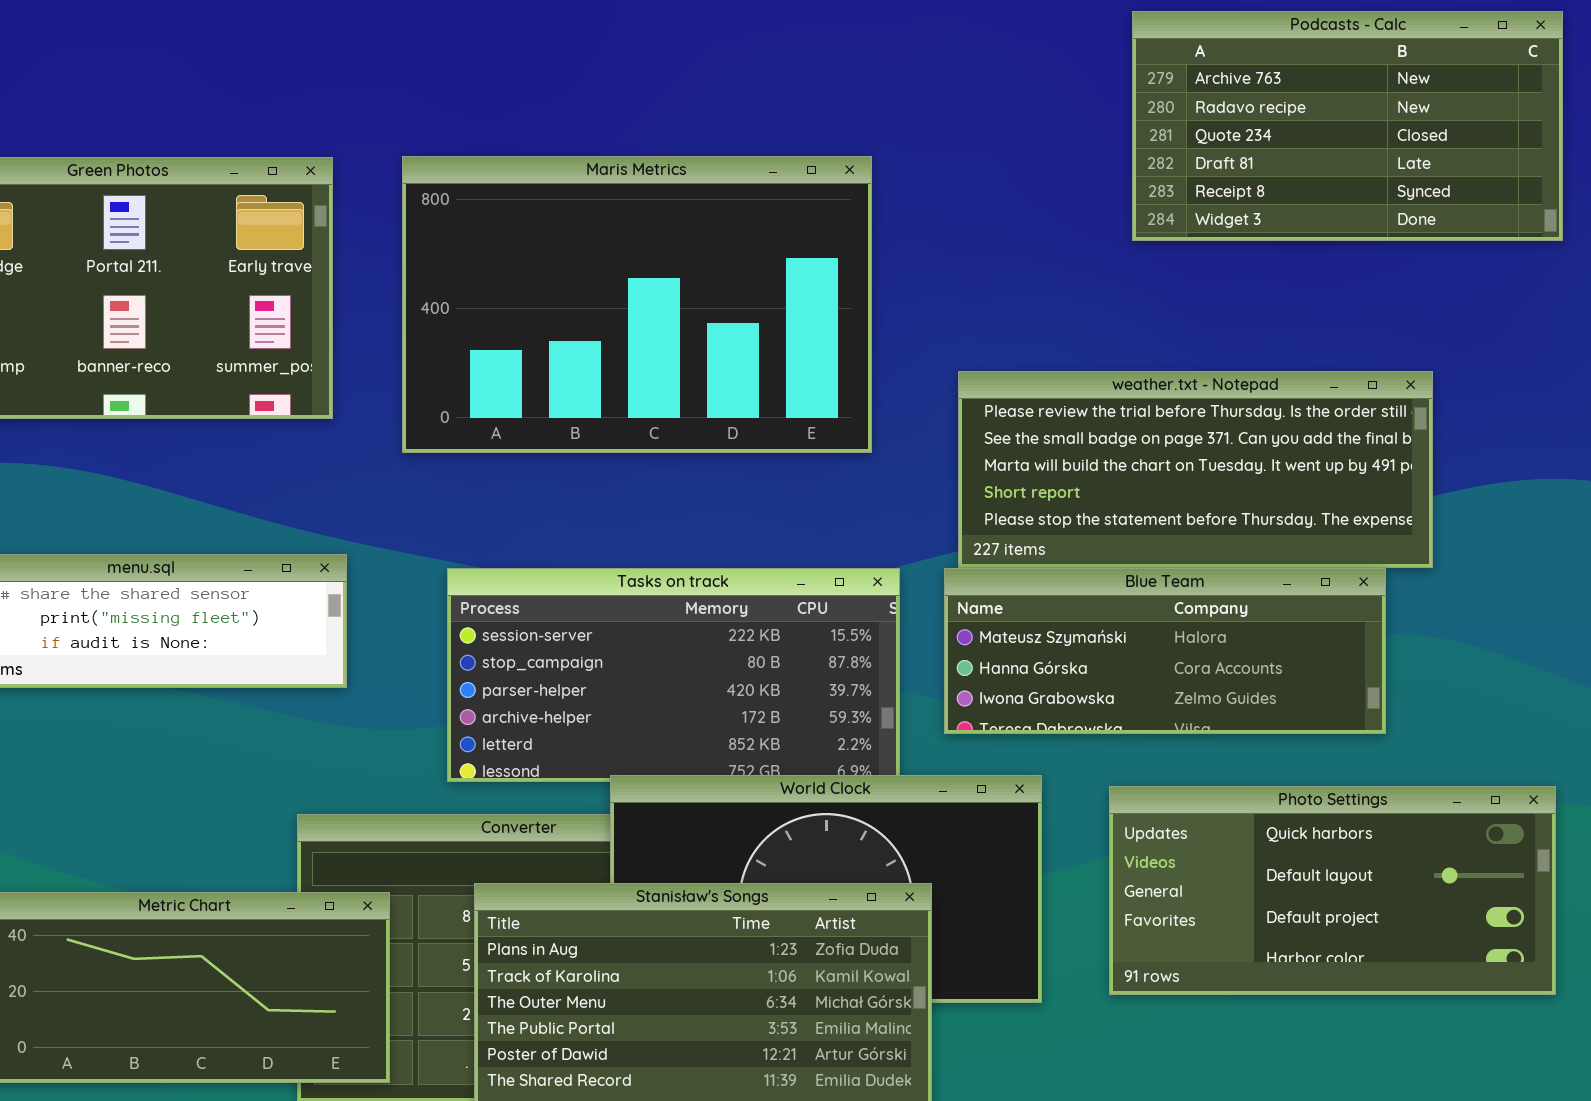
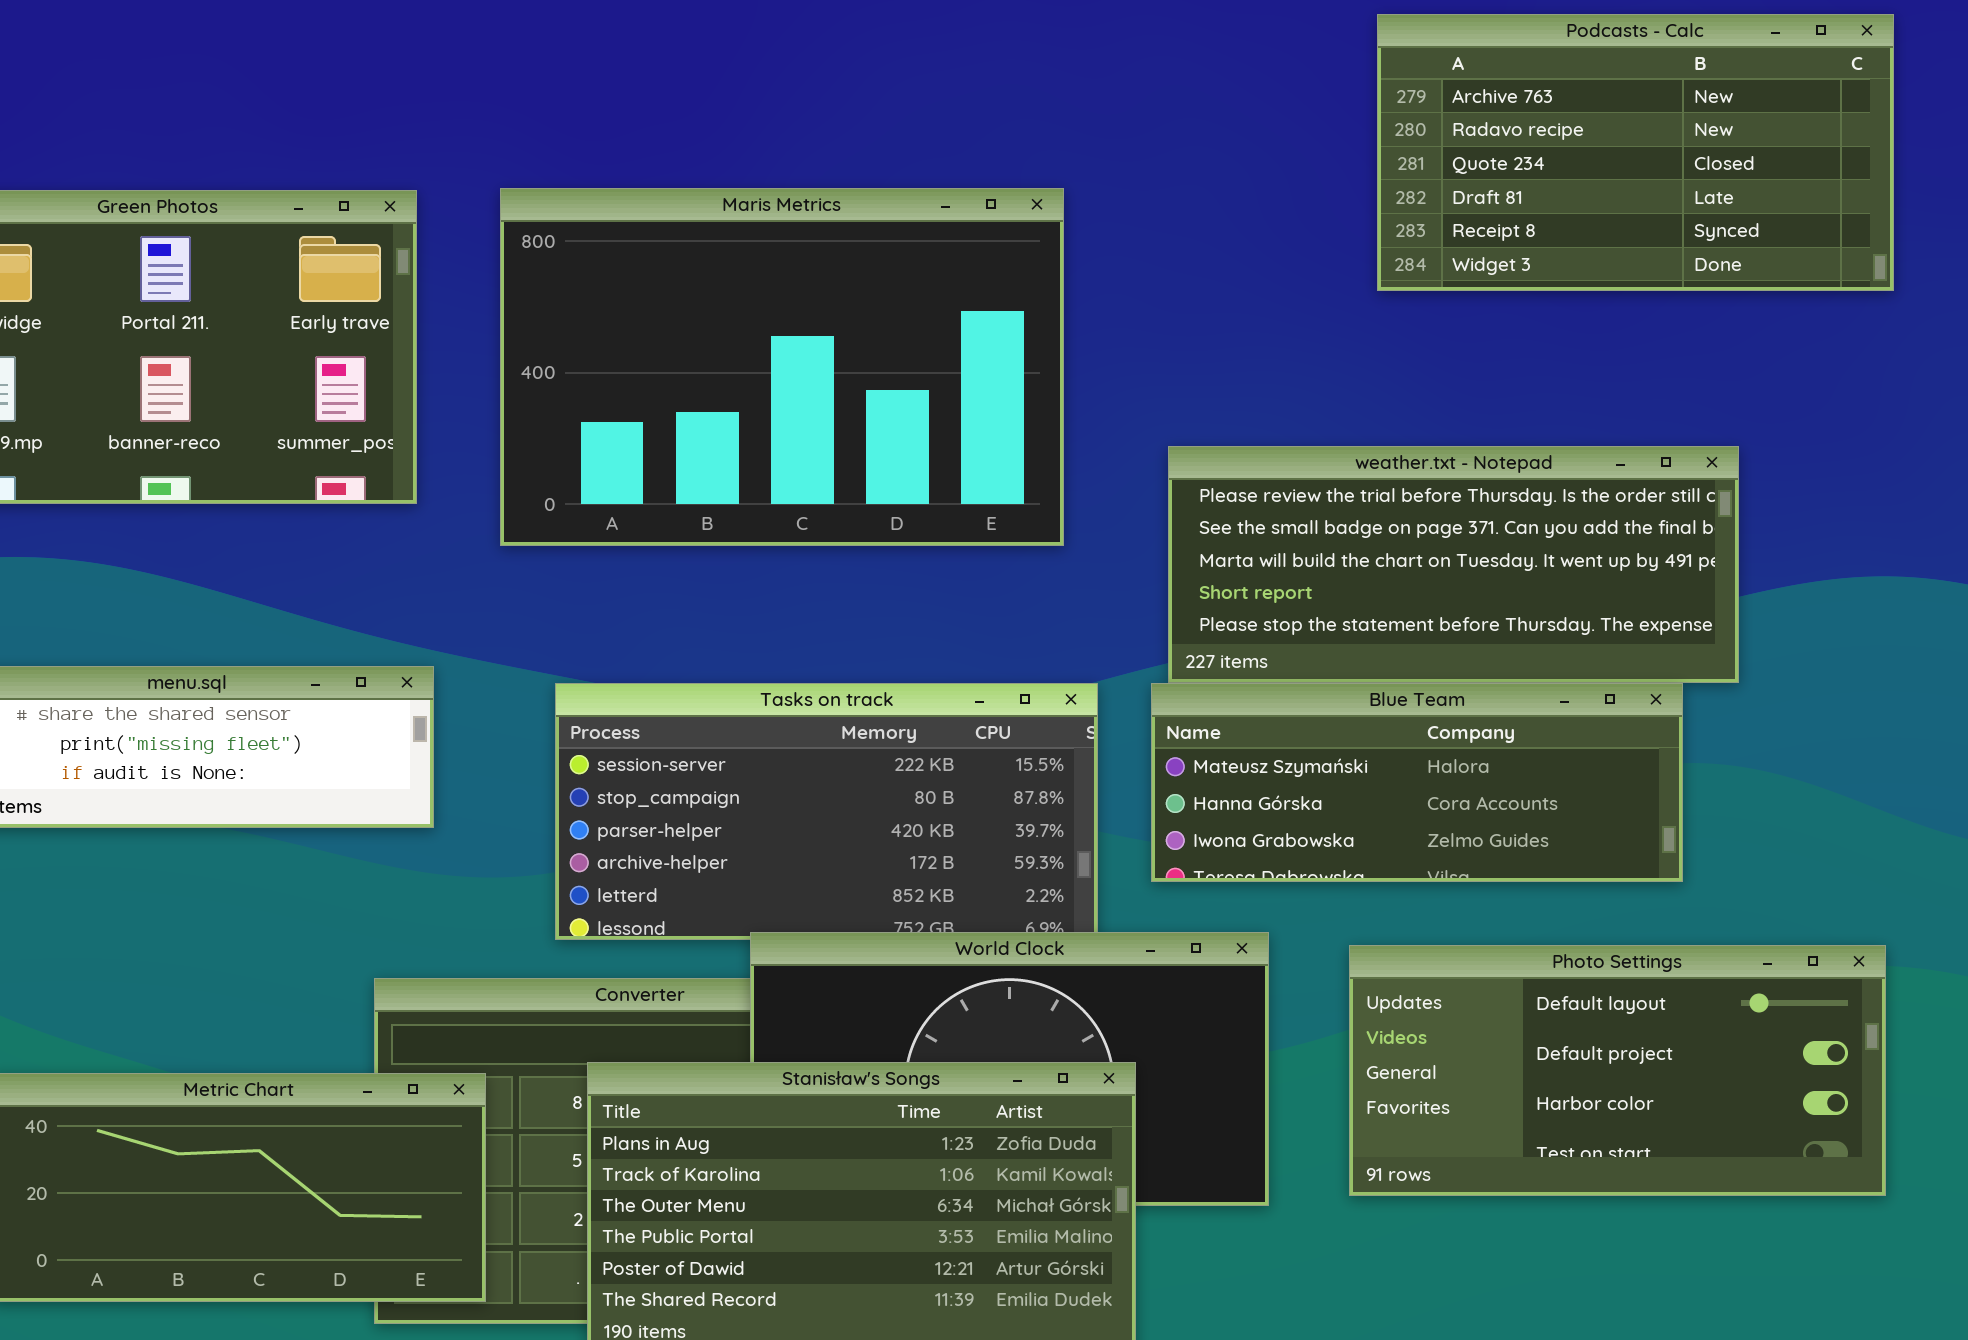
Photo Settings: [1109,786,1556,995] -> [1349,945,1886,1196], scrolled down 1 row

